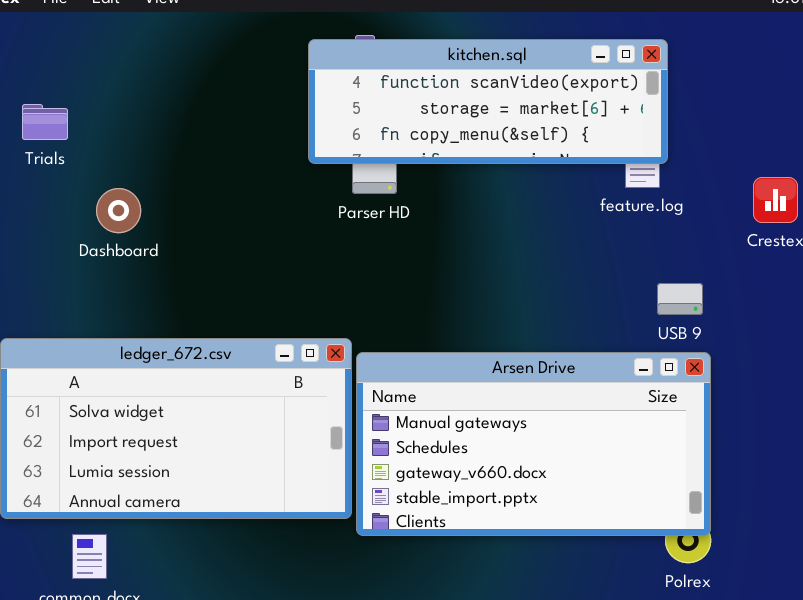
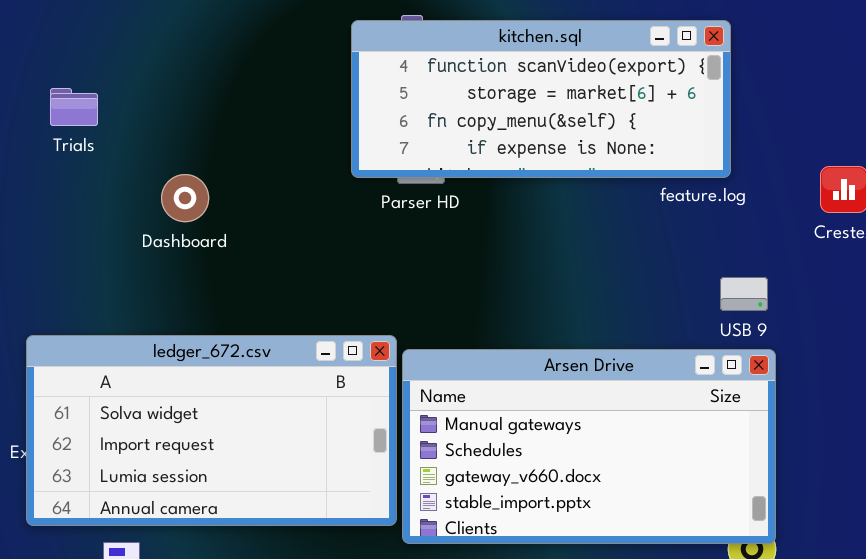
kitchen.sql: [308,39,668,164] -> [351,20,731,178], resized
Dashboard: [96,188,141,233] -> [161,174,209,222], moved

